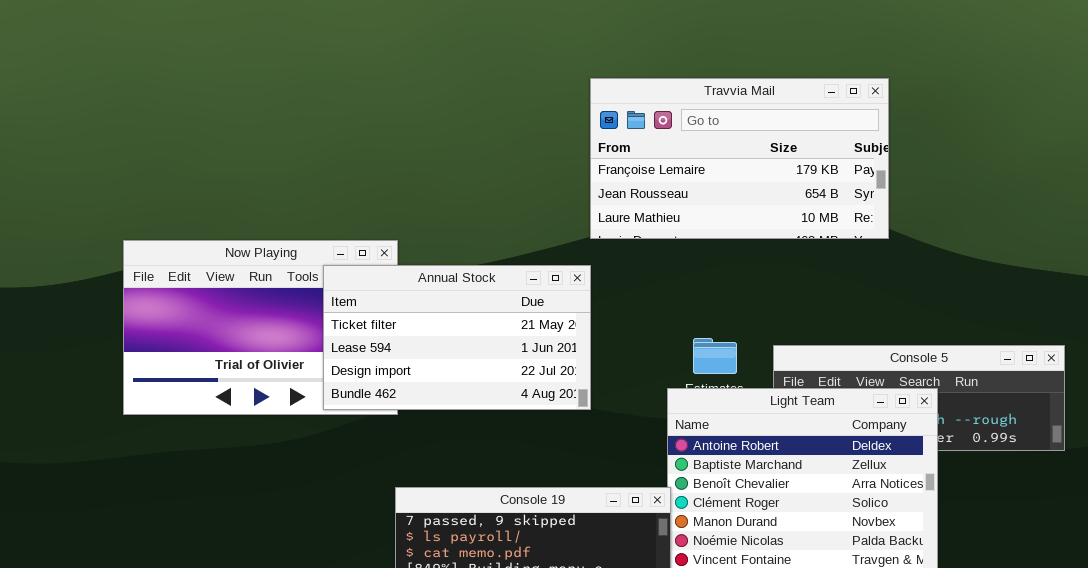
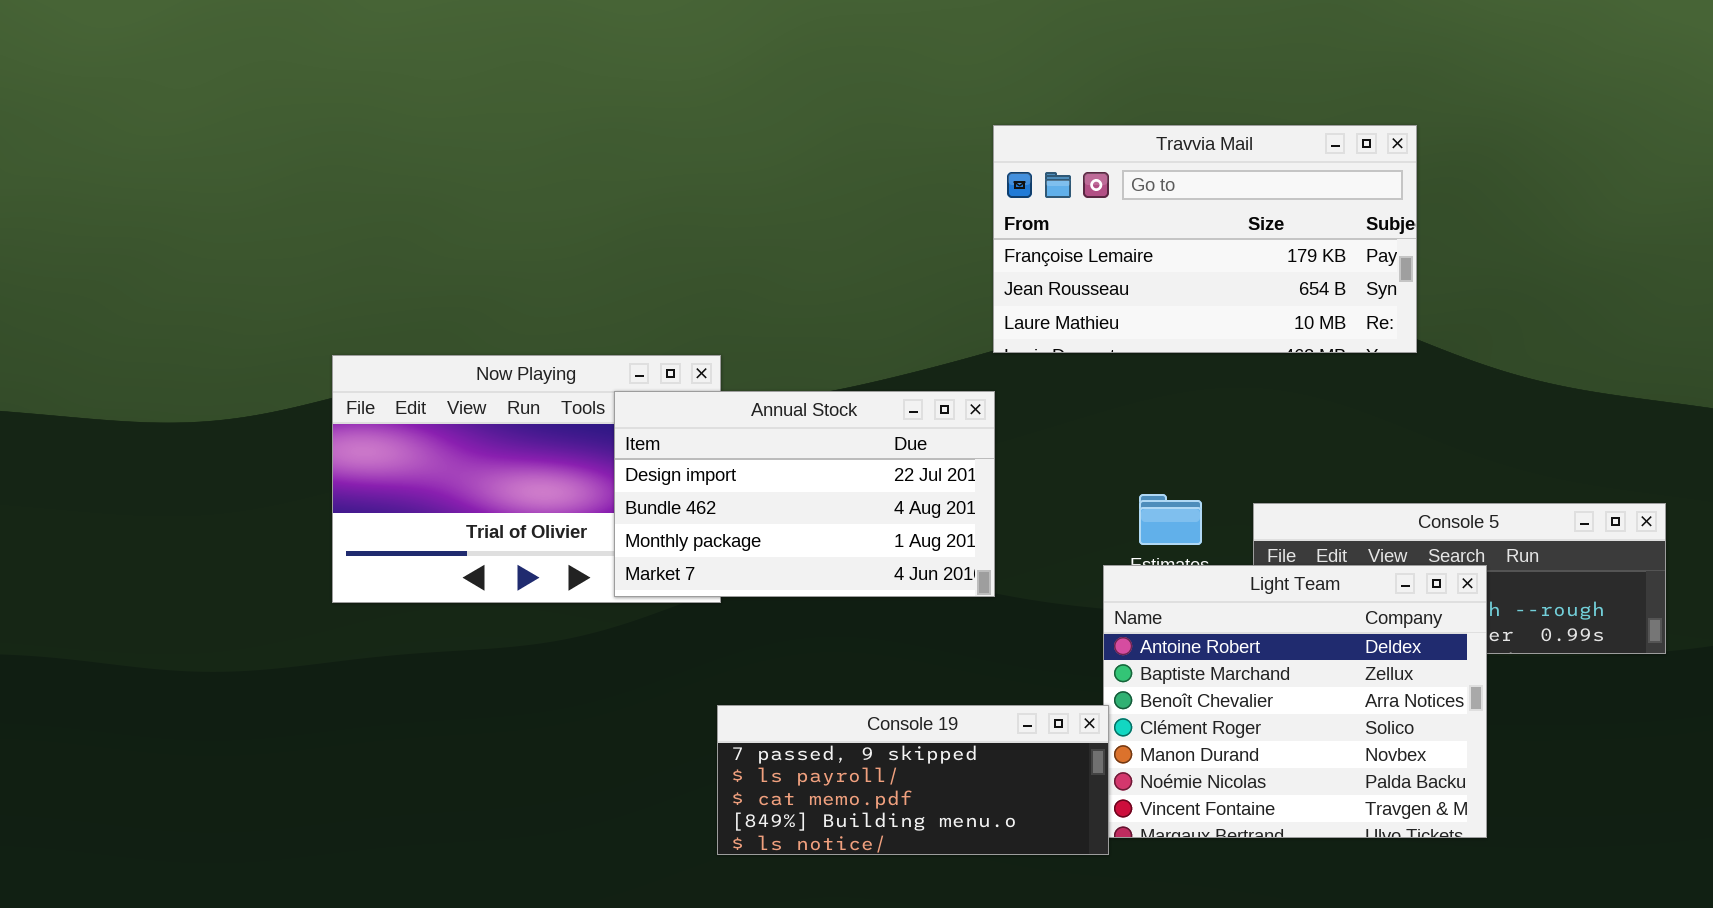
Annual Stock: [323,265,591,410] -> [614,391,995,597], scrolled down 2 rows

